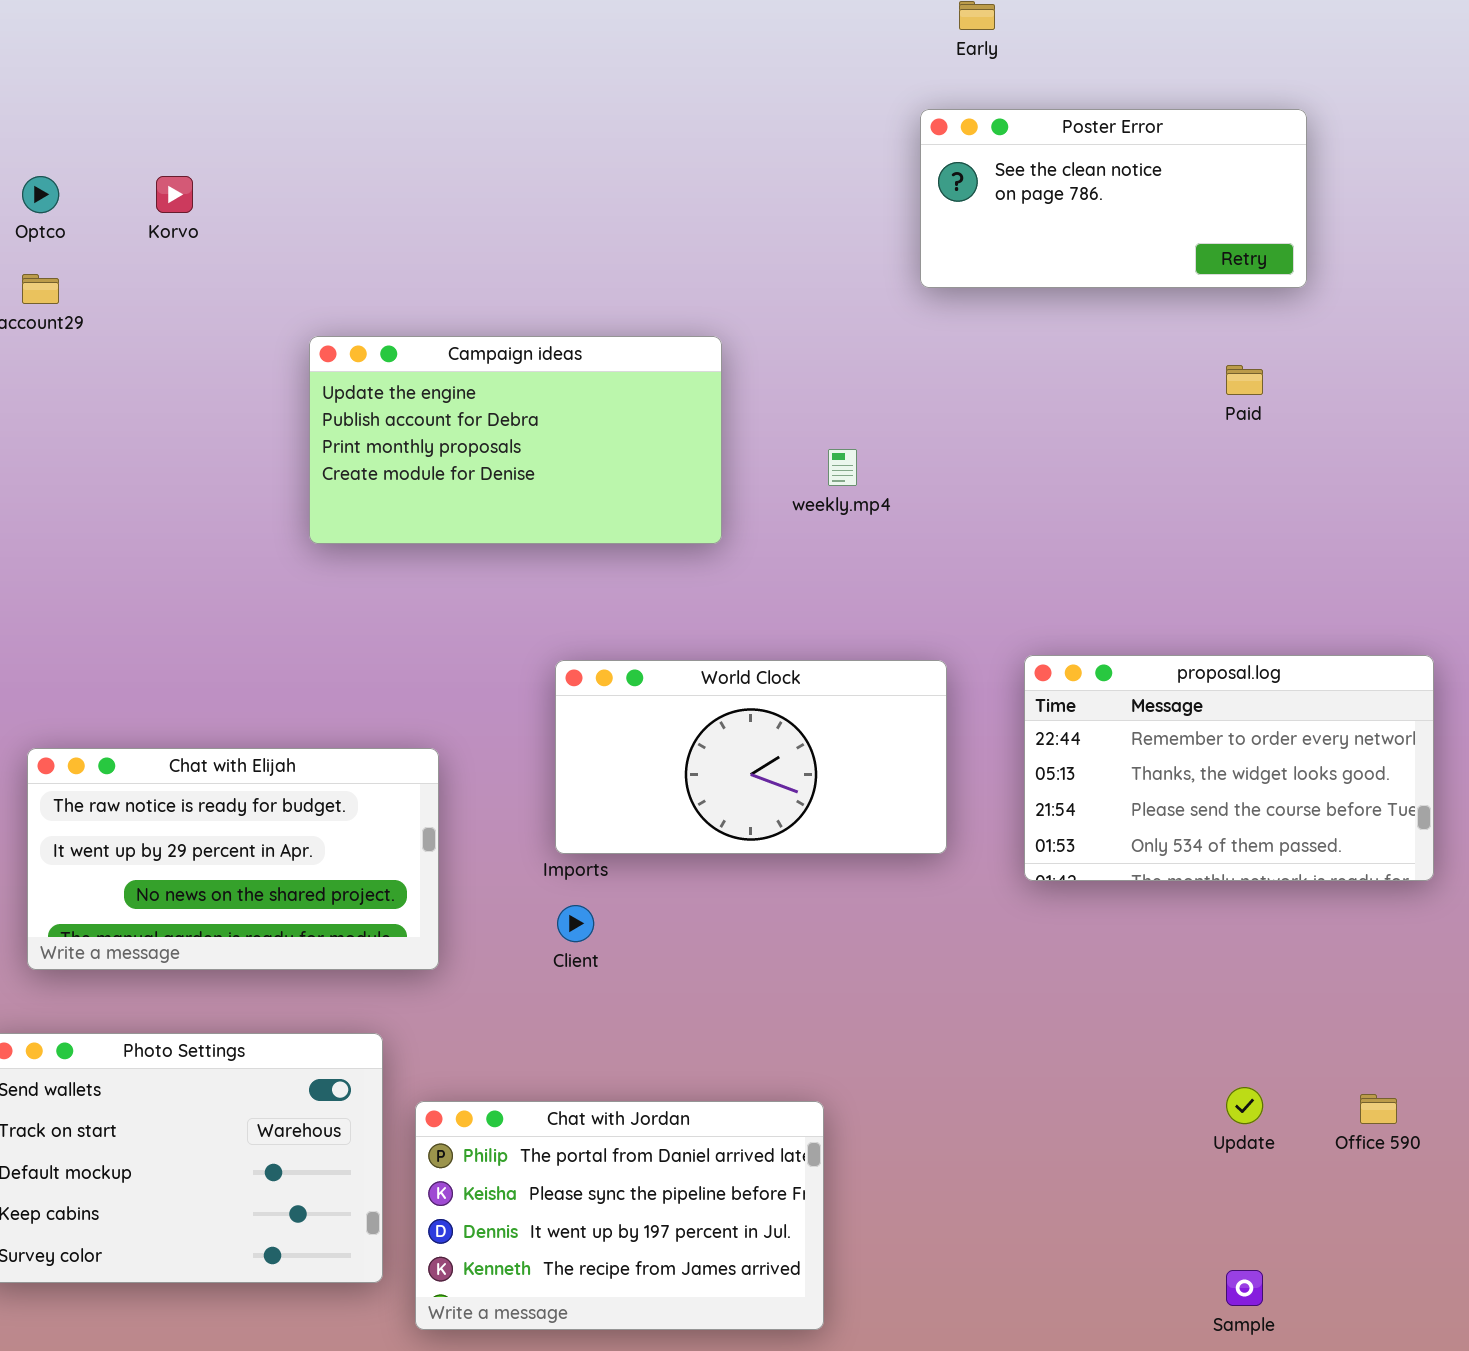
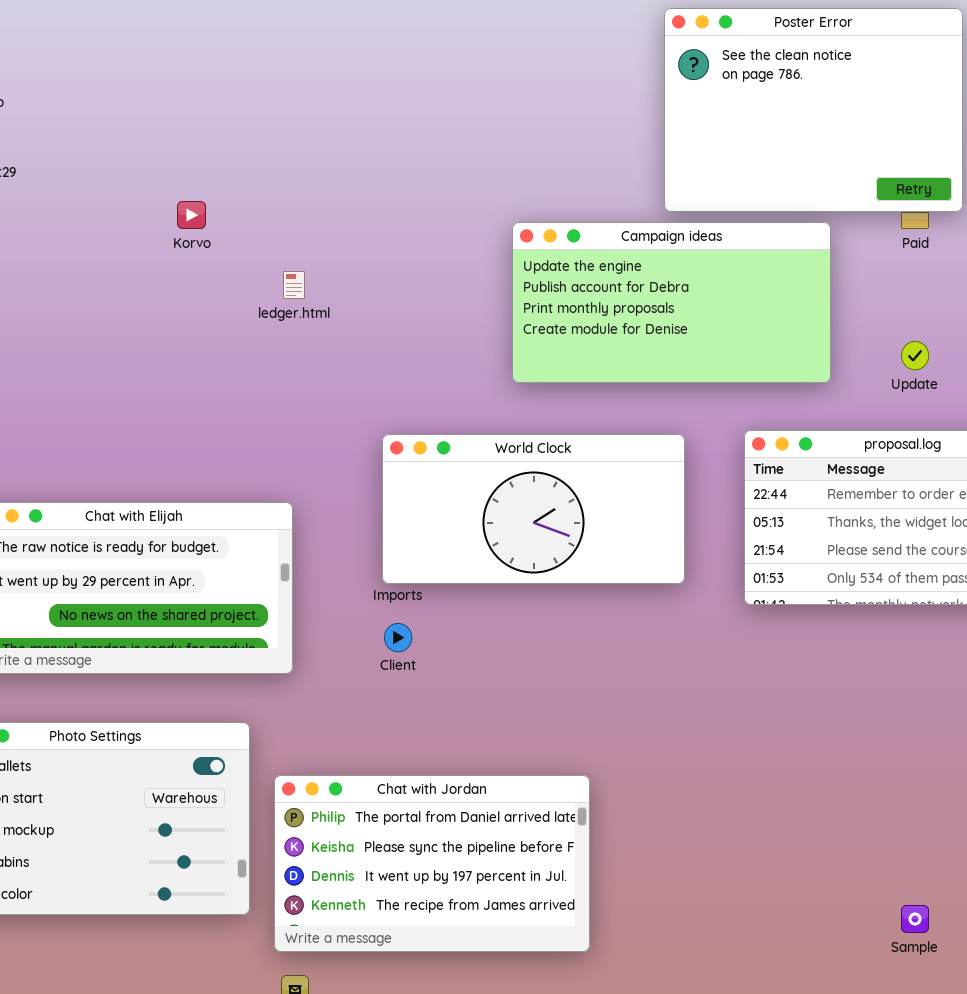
Poster Error: [920,109,1307,288] -> [664,8,963,212], resized
Korvo: [156,176,193,213] -> [177,201,206,229], moved
Campaign ideas: [309,336,722,544] -> [512,222,831,383], moved
Update: [1226,1087,1263,1124] -> [901,341,929,370], moved

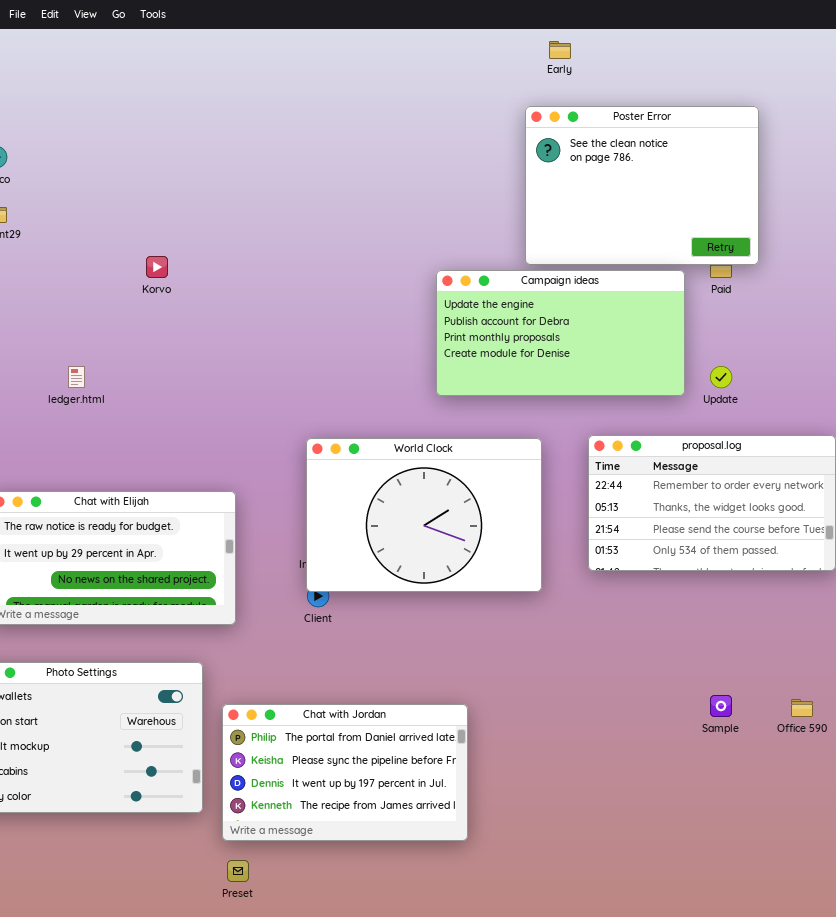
Campaign ideas: [512,222,831,383] -> [436,270,685,396], moved
ledger.html: [283,271,305,299] -> [68,366,85,388], moved
World Clock: [382,434,685,584] -> [306,438,542,592], resized
Sample: [901,905,929,933] -> [710,695,732,717], moved

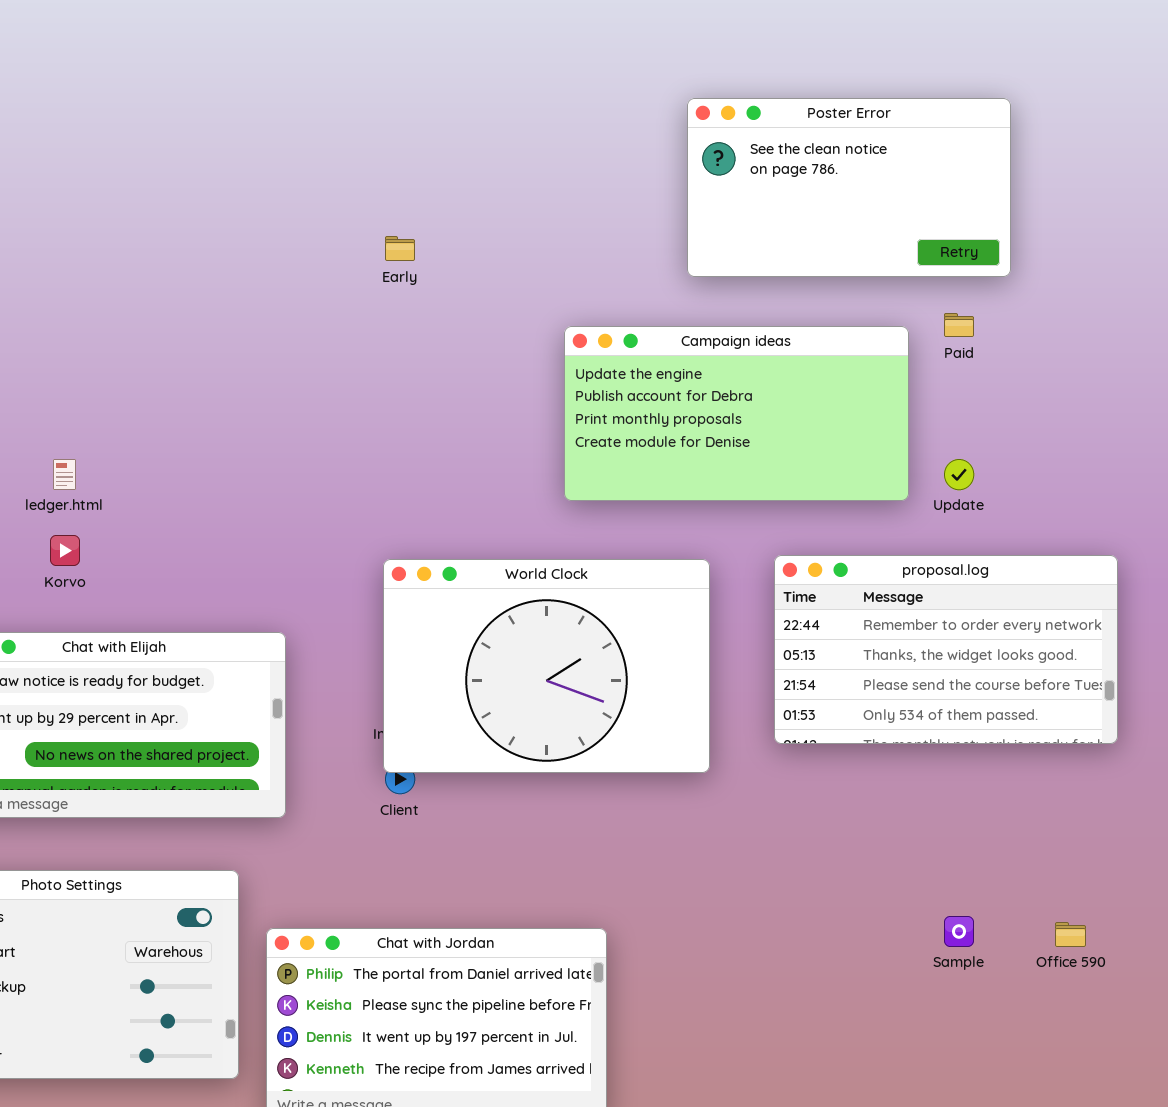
Early: [549,41,571,59] -> [385,236,415,261], moved
Poster Error: [525,106,759,265] -> [687,98,1011,277], resized
Korvo: [146,256,168,278] -> [50,535,80,566], moved

